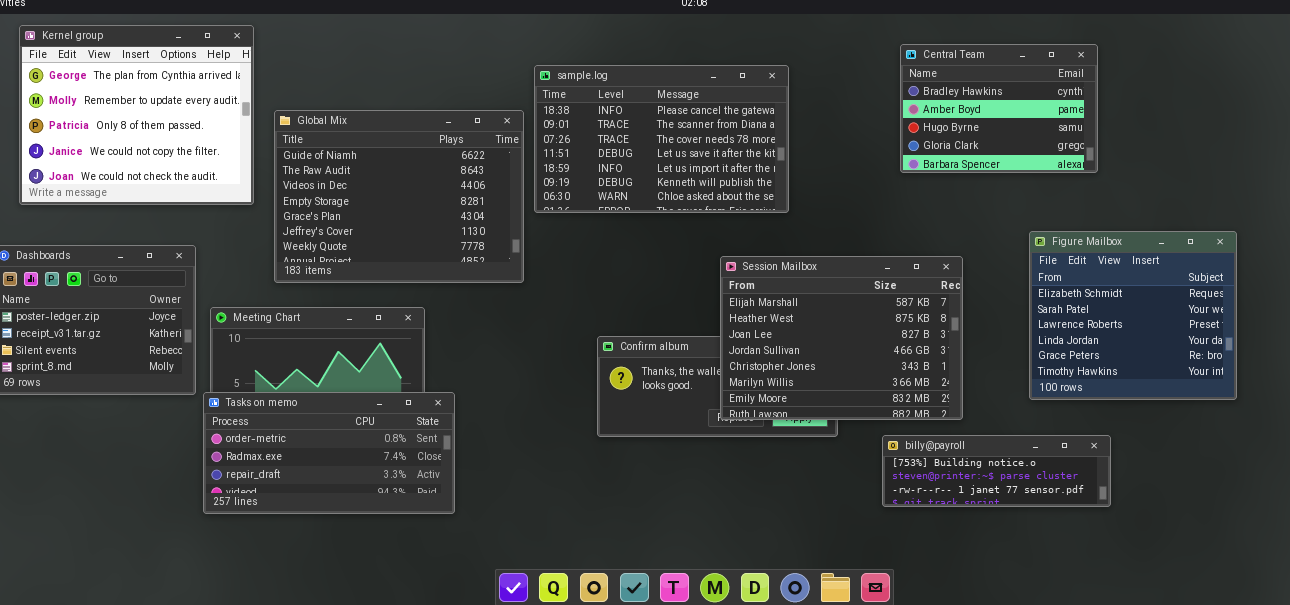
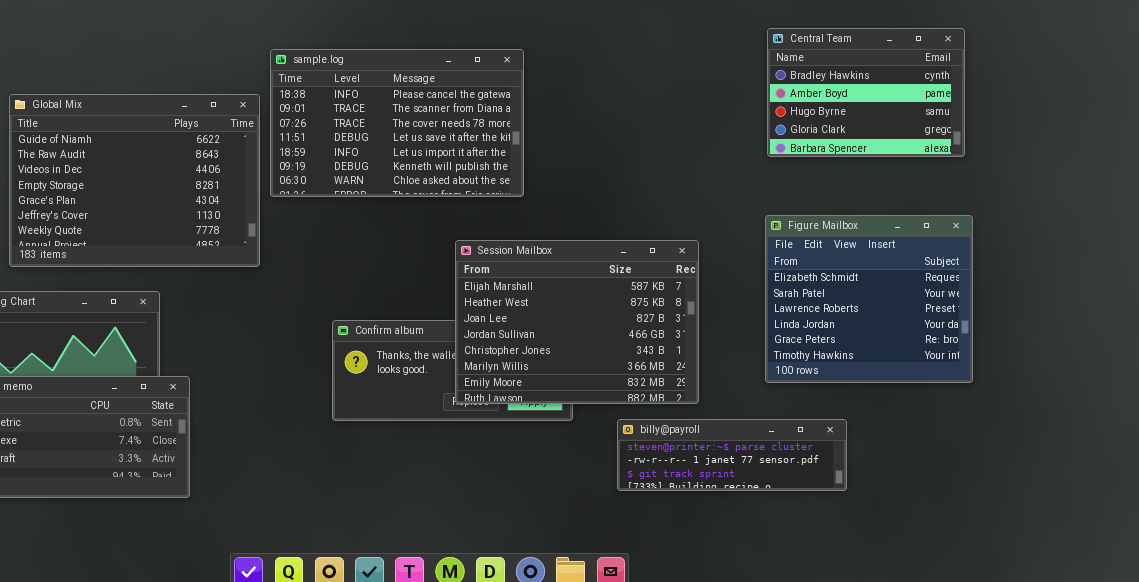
Central Team: [900,44,1098,173] -> [767,28,965,157], moved
billy@payroll: [882,435,1111,507] -> [617,419,847,491], scrolled down 1 row

